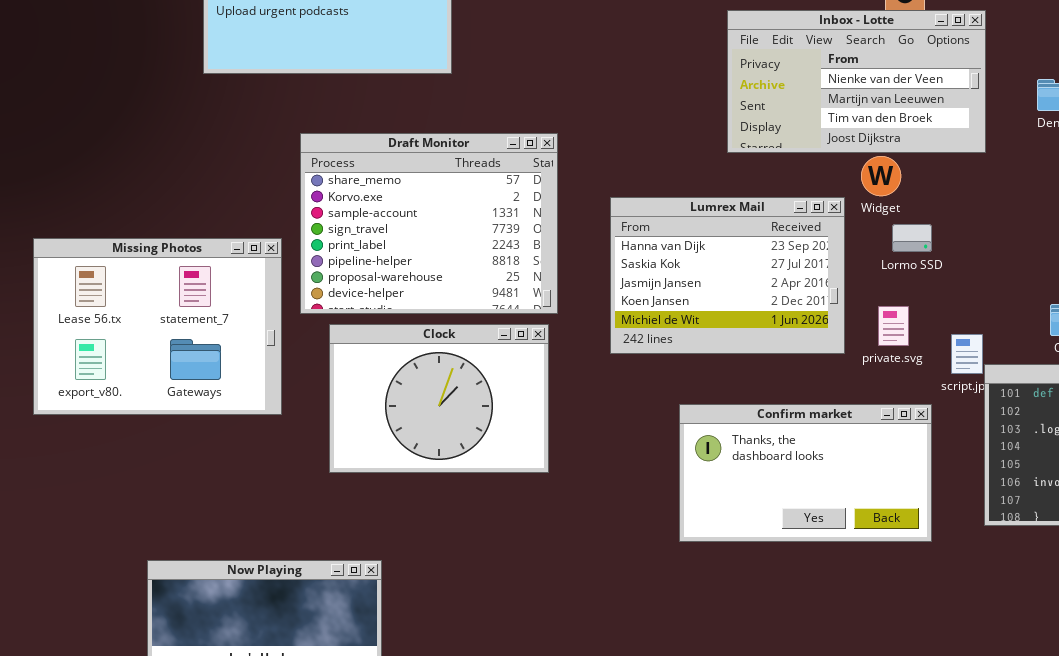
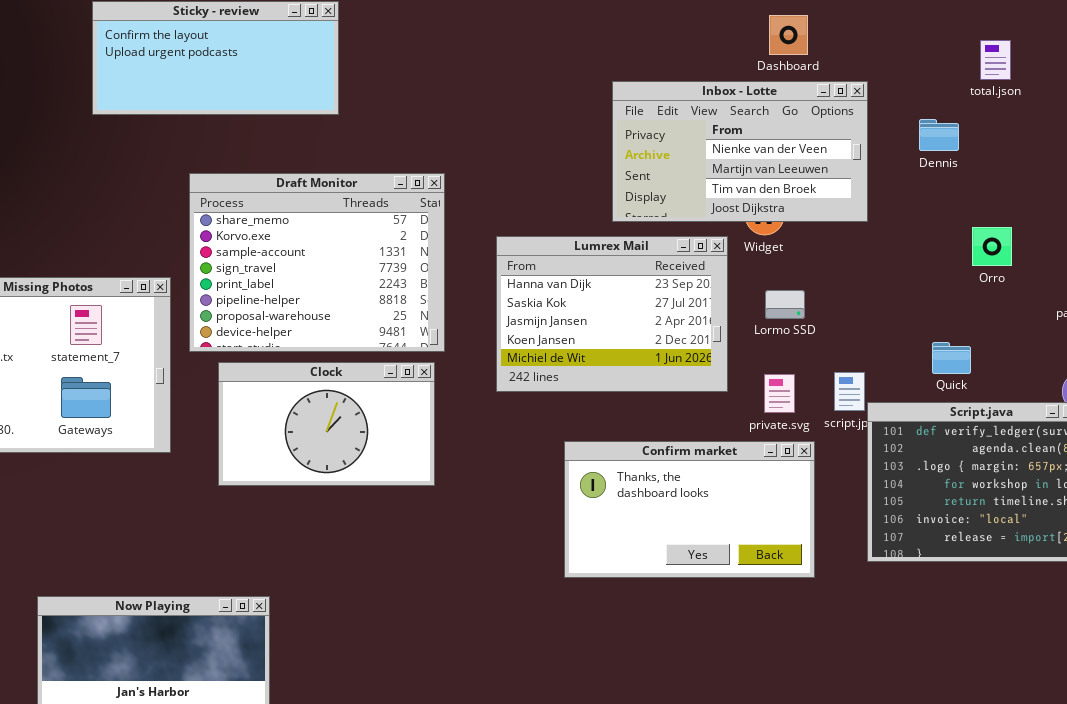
Inbox - Lotte: [727,10,986,153] -> [612,81,868,222], moved
Lormo SSD: [892,224,932,252] -> [765,290,805,319], moved
private.svg: [878,306,909,346] -> [764,374,795,413], moved
Clock: [329,324,549,473] -> [218,362,435,486], resized

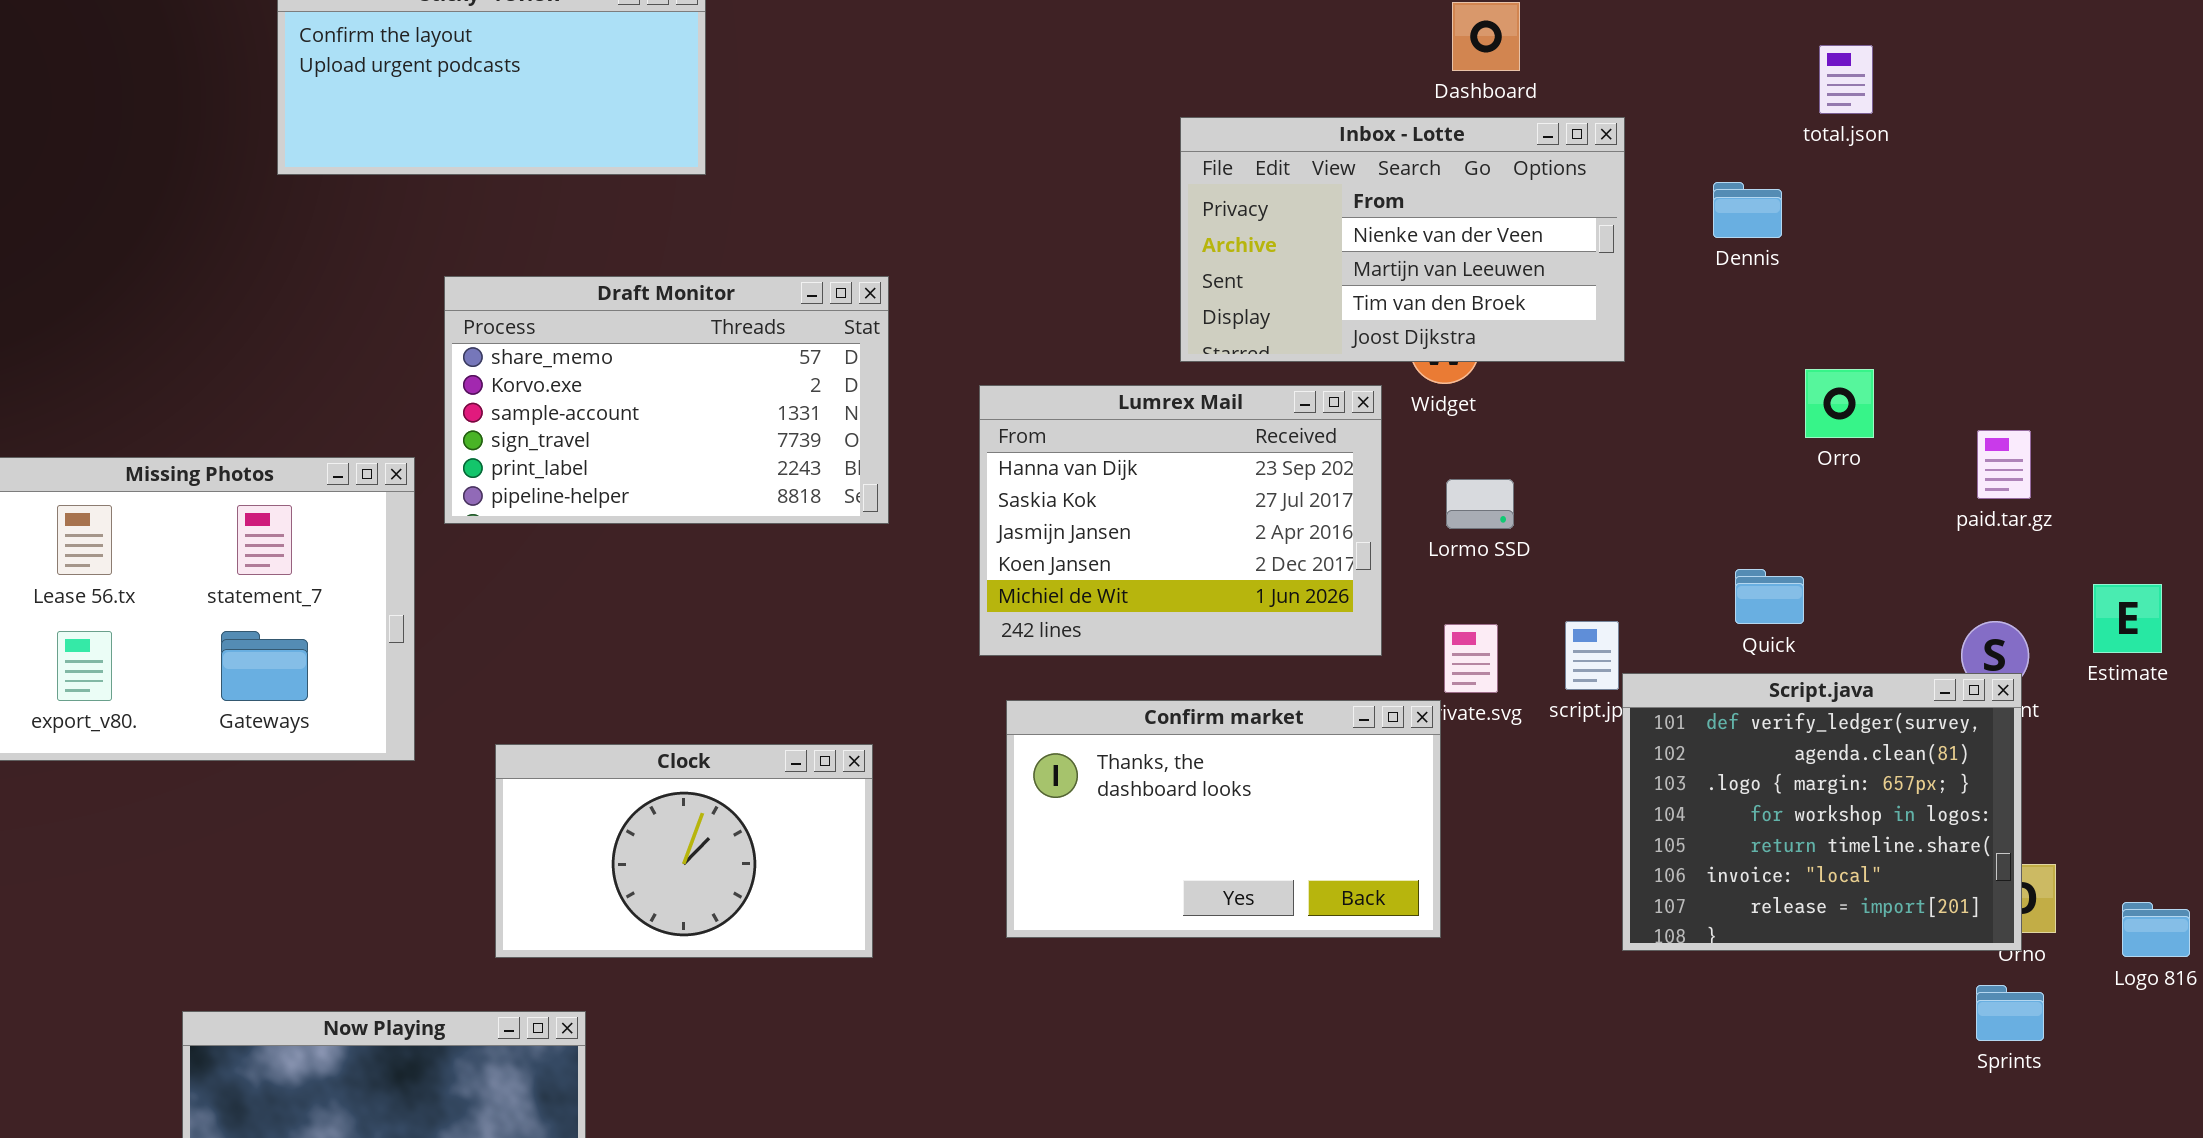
Draft Monitor: [189,173,445,352] -> [444,276,889,524], resized
Clock: [218,362,435,486] -> [495,744,873,958], moved
Confirm market: [564,441,815,578] -> [1006,700,1441,938], moved

